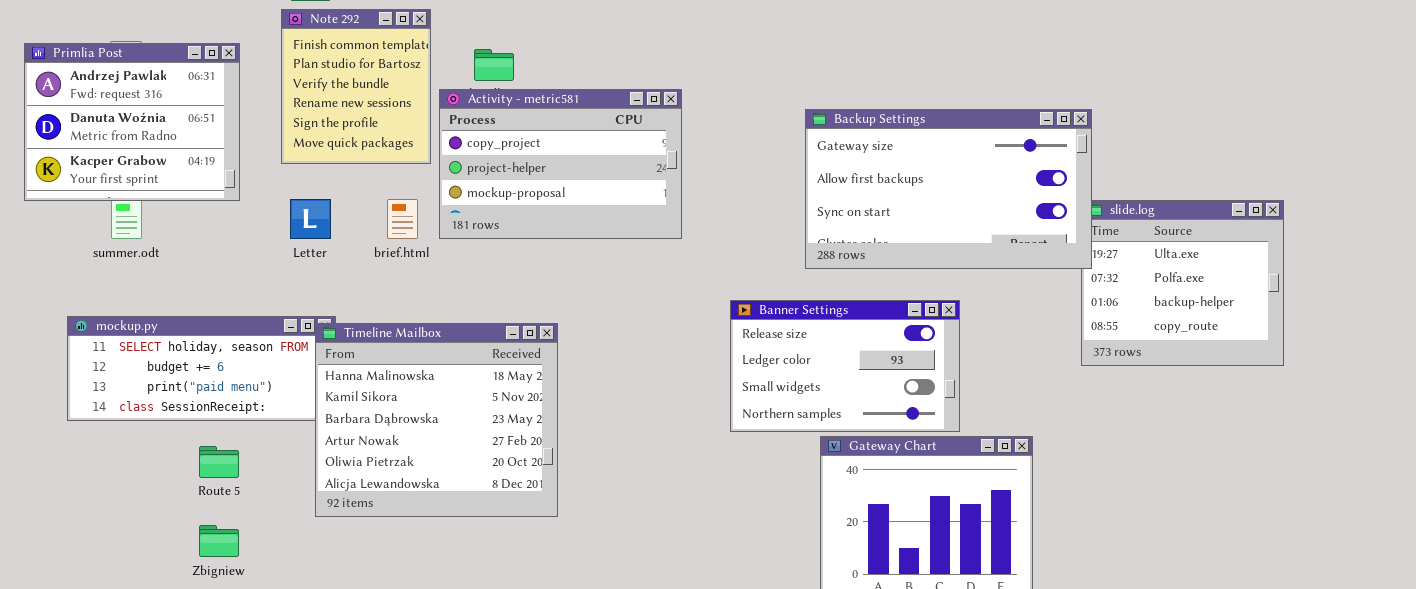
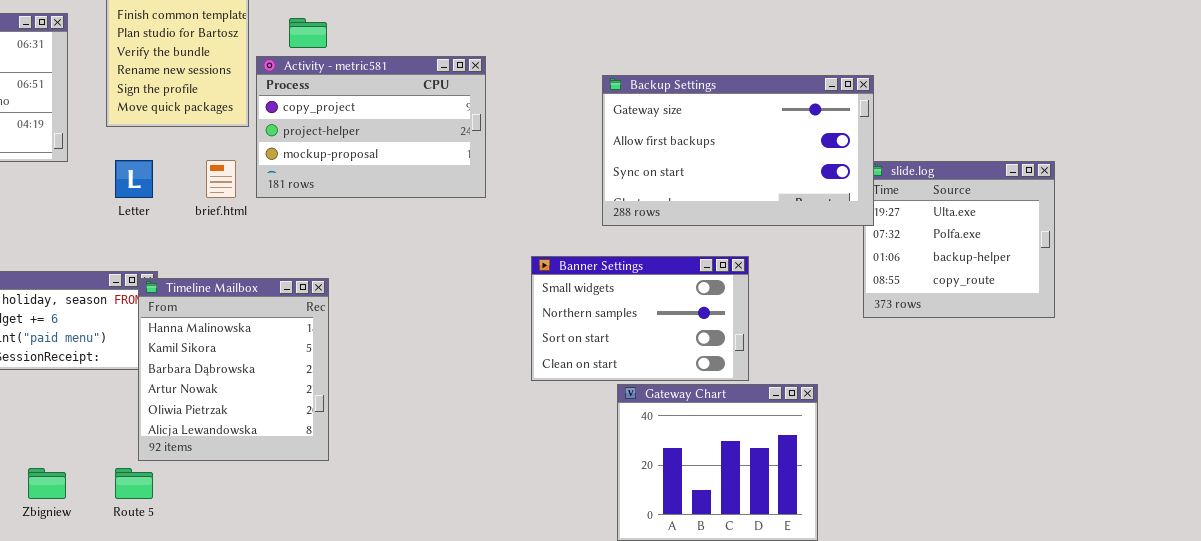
Banner Settings: [730,300,960,432] -> [531,256,749,381], scrolled down 2 rows
Timeline Mailbox: [315,323,558,517] -> [138,278,329,461], resized
Route 5: [199,446,239,478] -> [115,468,153,499], moved

